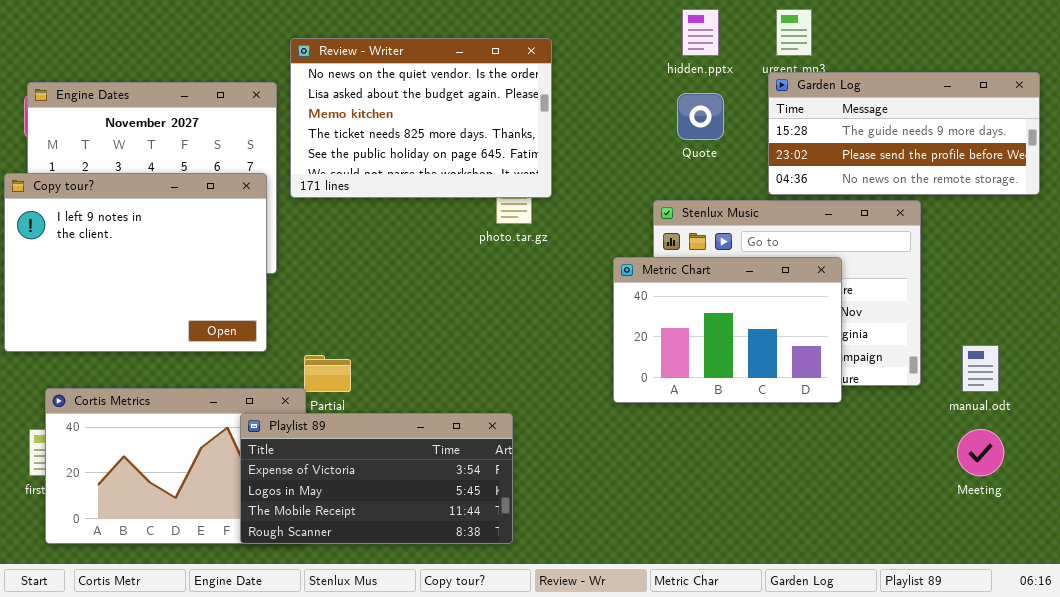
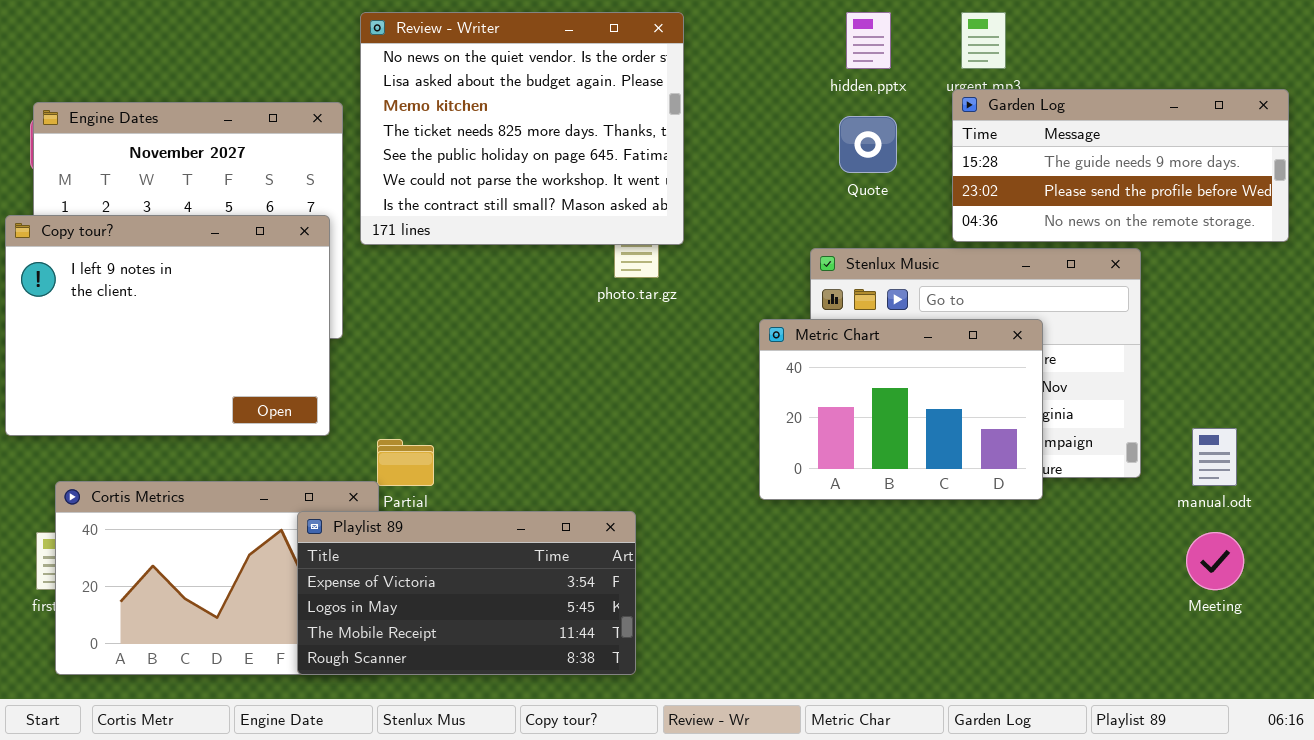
Review - Writer: [290,38,552,198] -> [360,12,684,245], resized

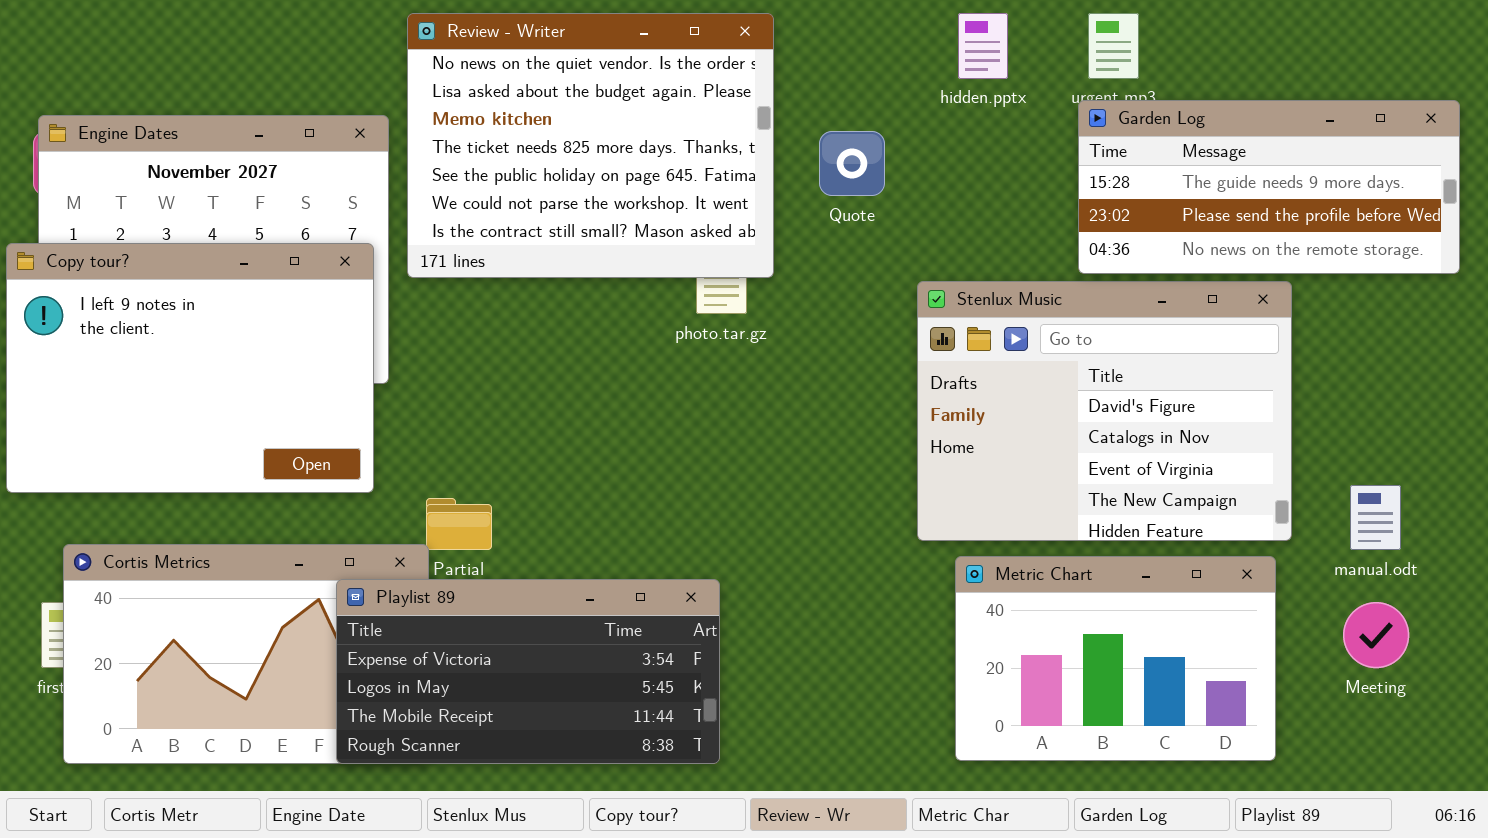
Quote: [839,116,897,173] -> [819,131,885,196], moved
Metric Chart: [759,319,1043,500] -> [955,556,1276,761], moved

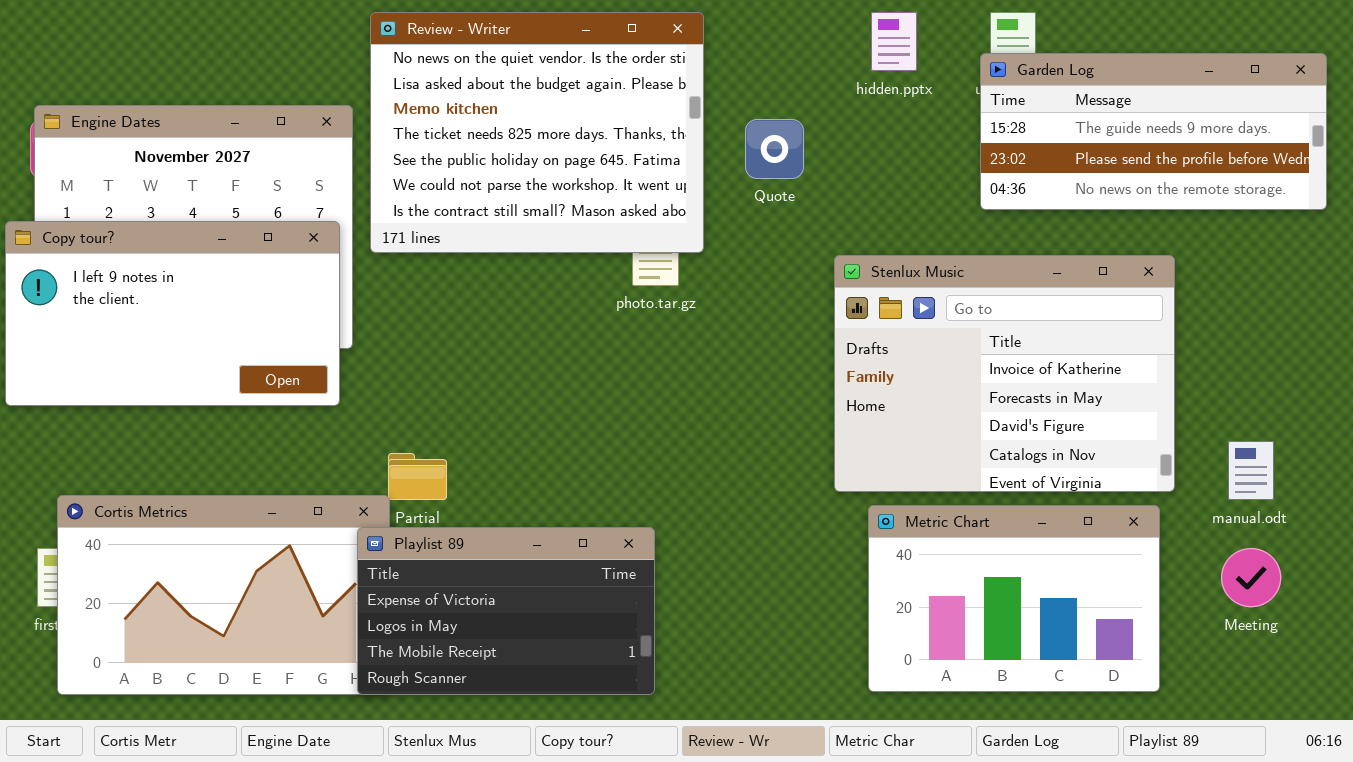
Garden Log: [1078,100,1460,274] -> [980,53,1327,210], moved
Copy tour?: [6,243,374,493] -> [5,221,340,406], resized
Stenlux Music: [917,281,1292,541] -> [834,255,1175,492], scrolled up 2 rows
Playlist 89: [336,579,720,764] -> [357,527,655,695], resized

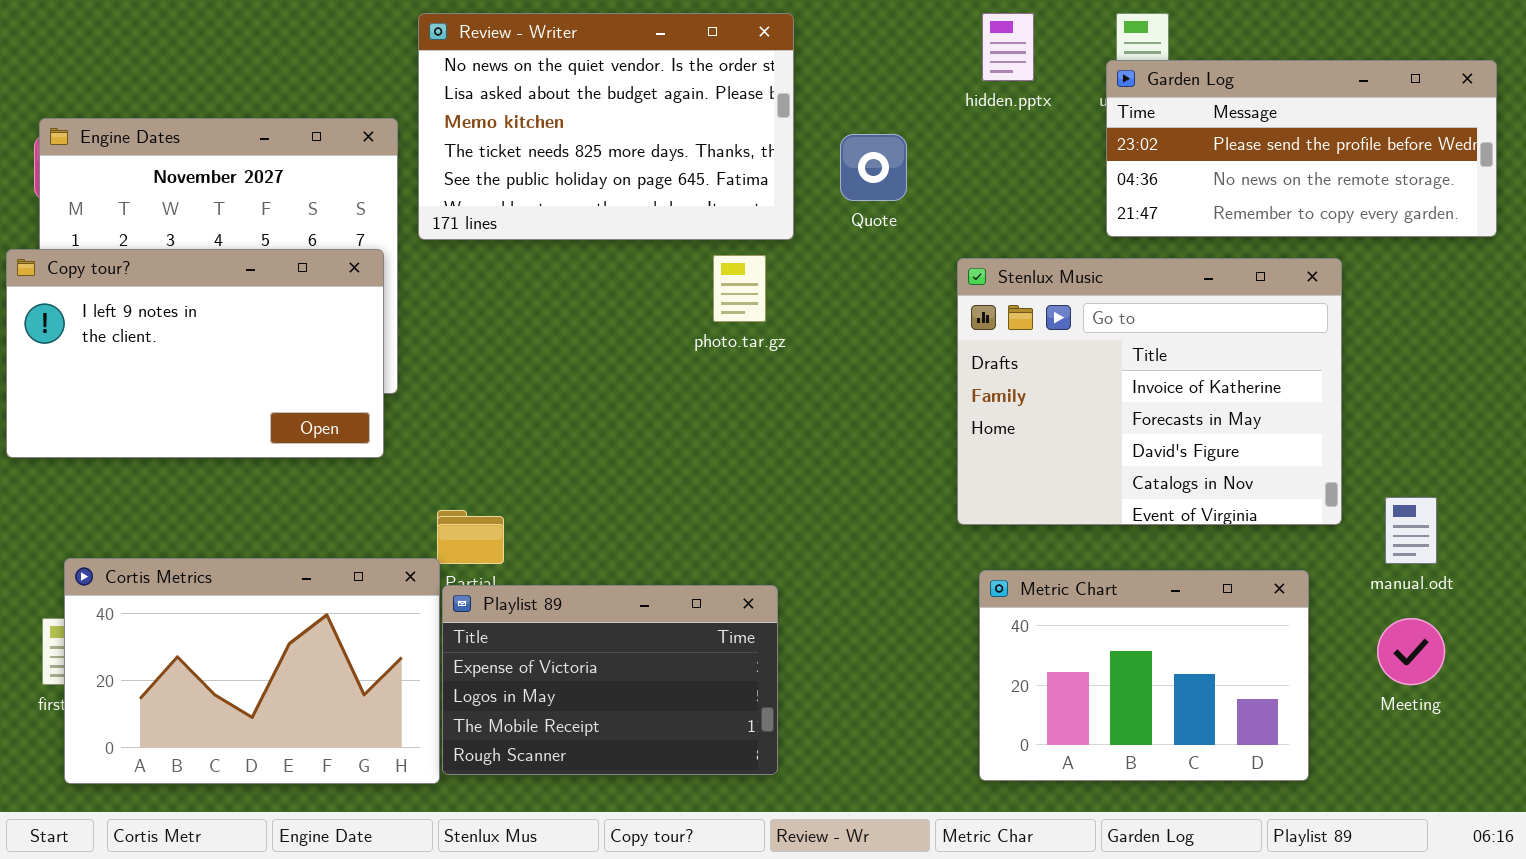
Review - Writer: [370,12,704,253] -> [418,13,794,240], resized
Garden Log: [980,53,1327,210] -> [1106,60,1497,237], scrolled down 1 row
Stenlux Music: [834,255,1175,492] -> [957,258,1342,525], moved
Playlist 89: [357,527,655,695] -> [442,585,778,775], moved

